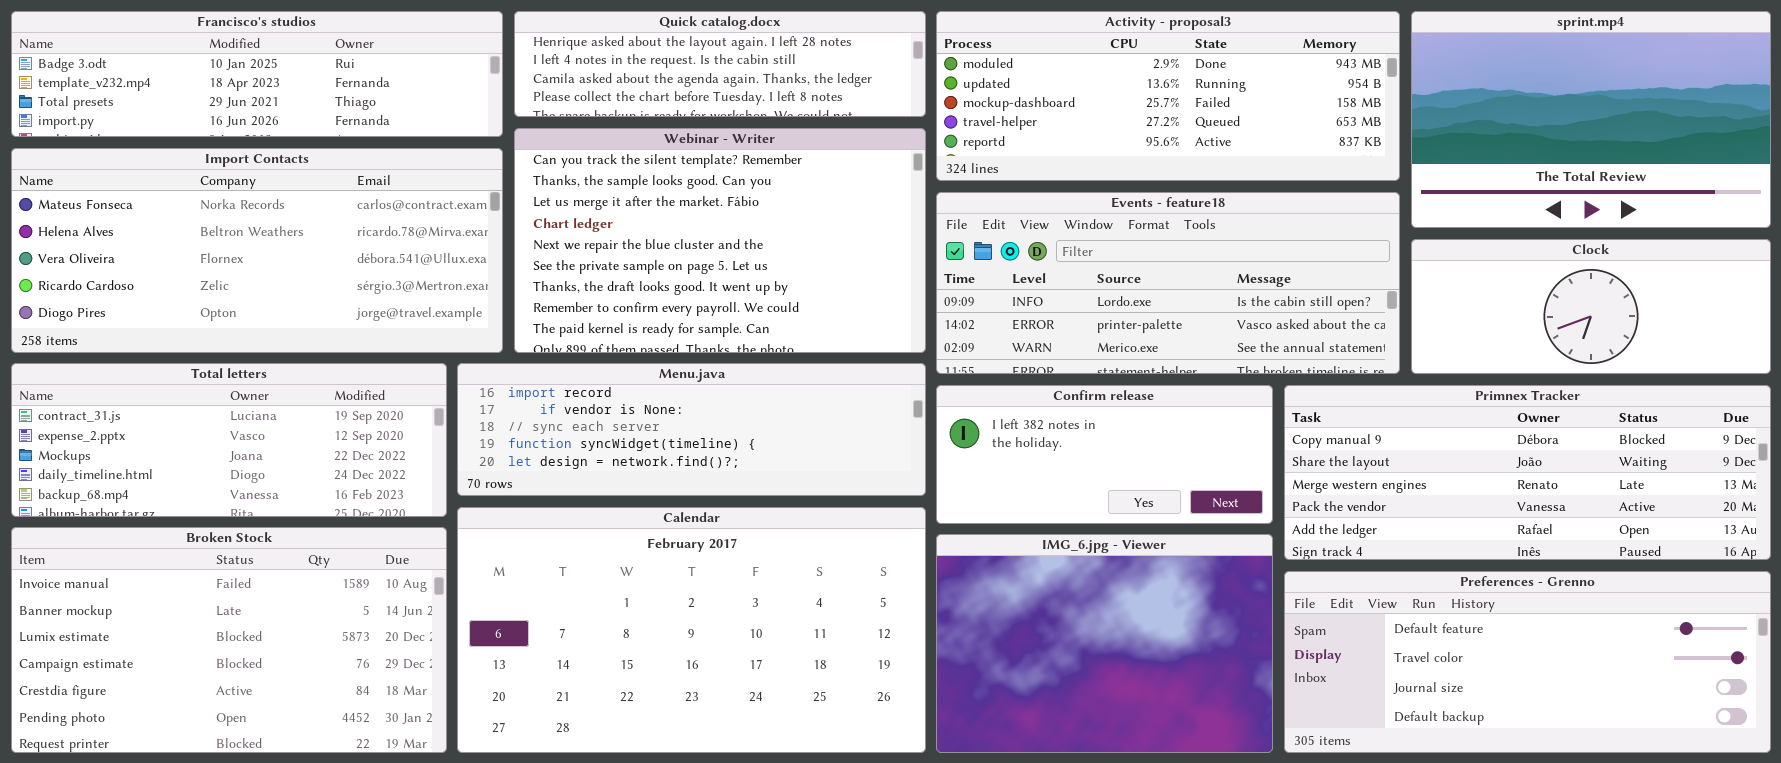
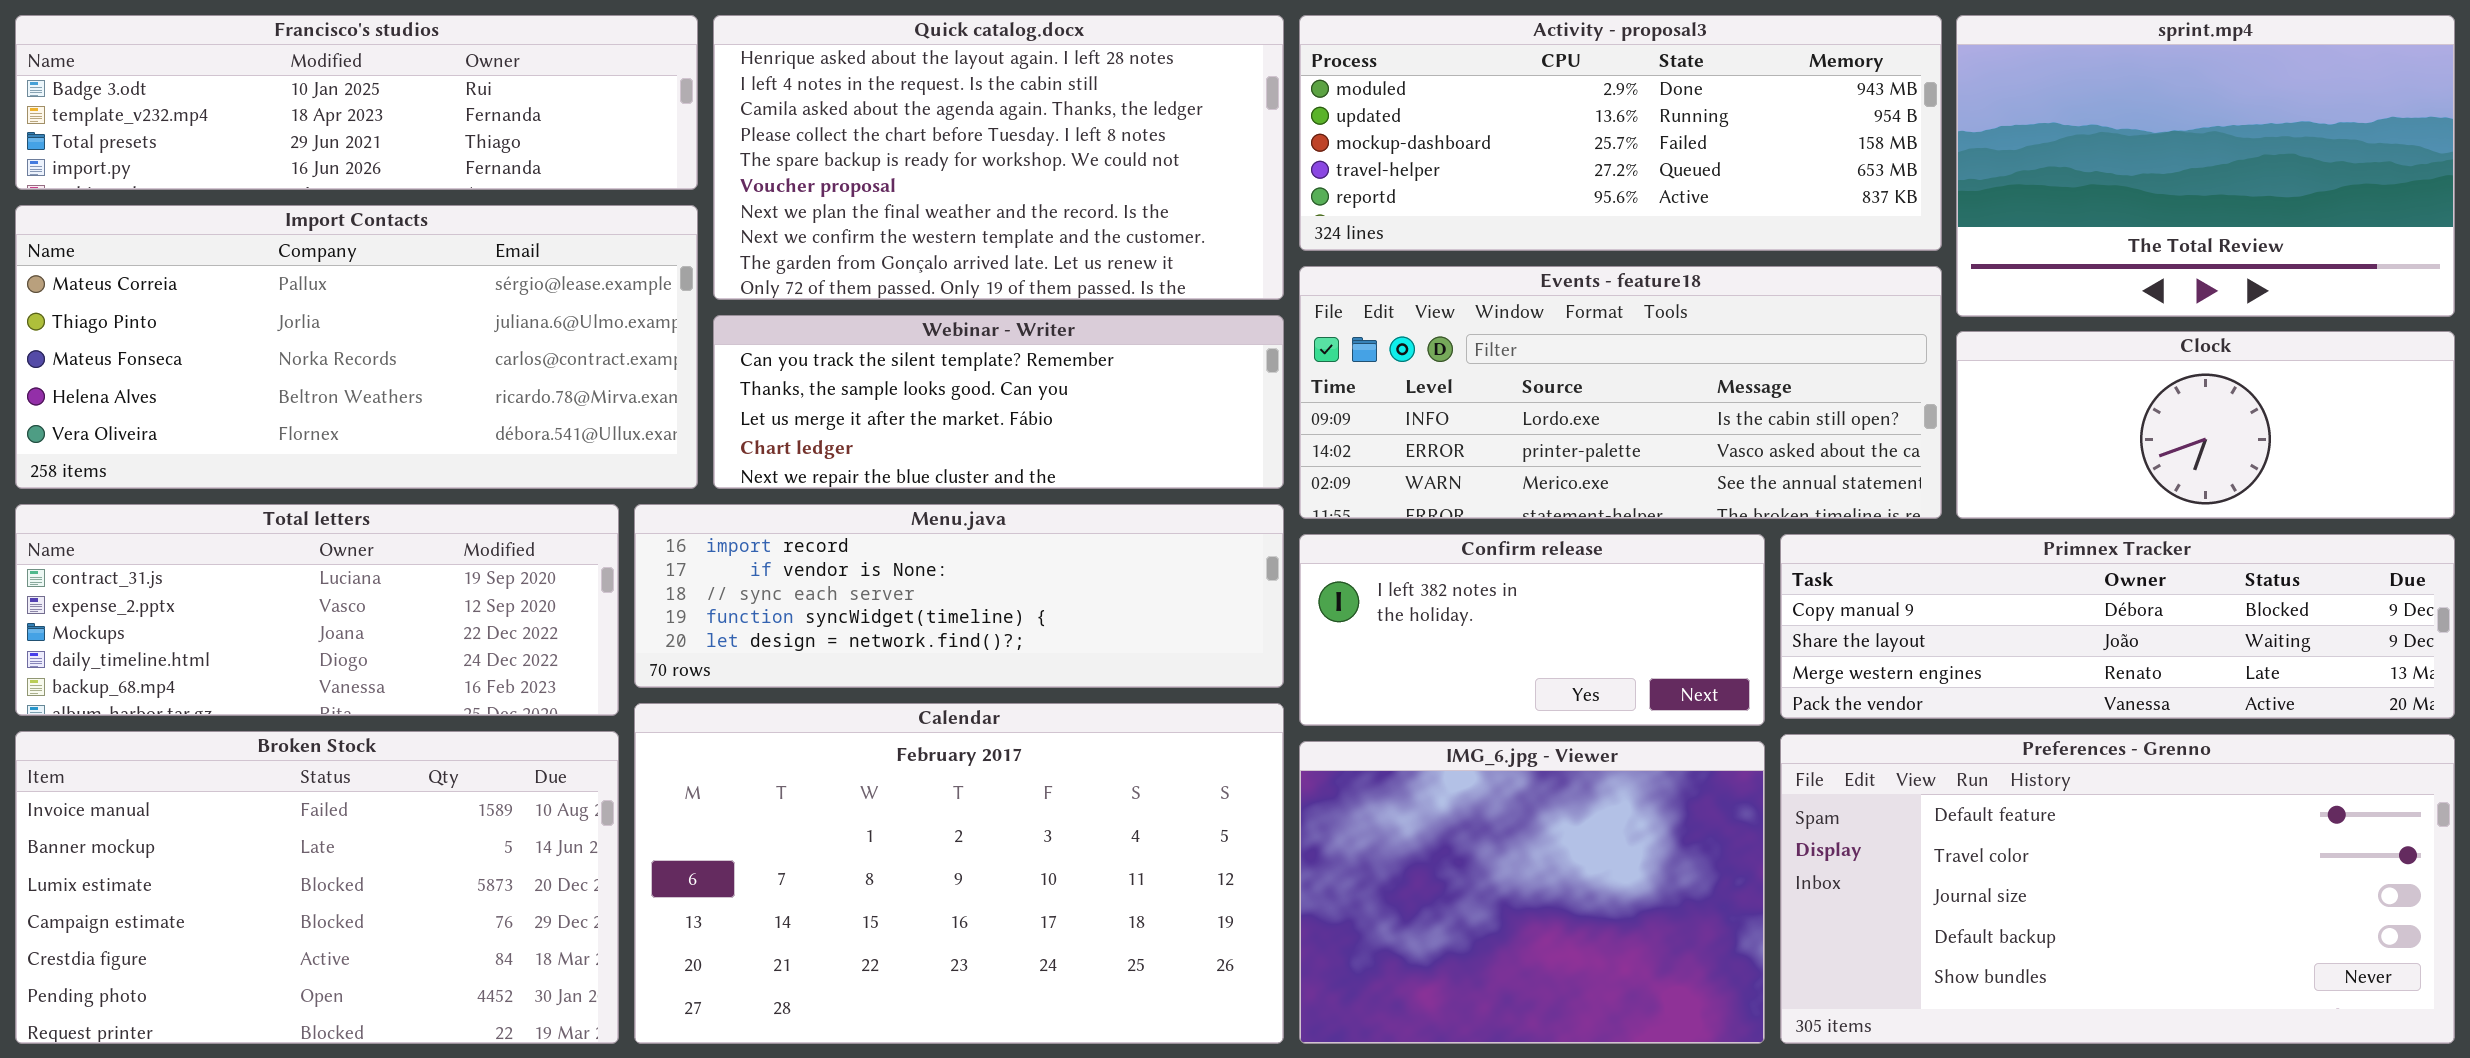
Quick catalog.docx: [514,11,926,117] -> [713,15,1284,300], resized
Webinar - Writer: [514,128,926,353] -> [713,315,1284,489], resized
Import Contacts: [11,148,503,353] -> [15,205,698,489], scrolled up 2 rows
Primnex Tracker: [1284,385,1771,560] -> [1780,534,2455,719], resized
Preferences - Grenno: [1284,571,1771,753] -> [1780,734,2455,1044], resized

